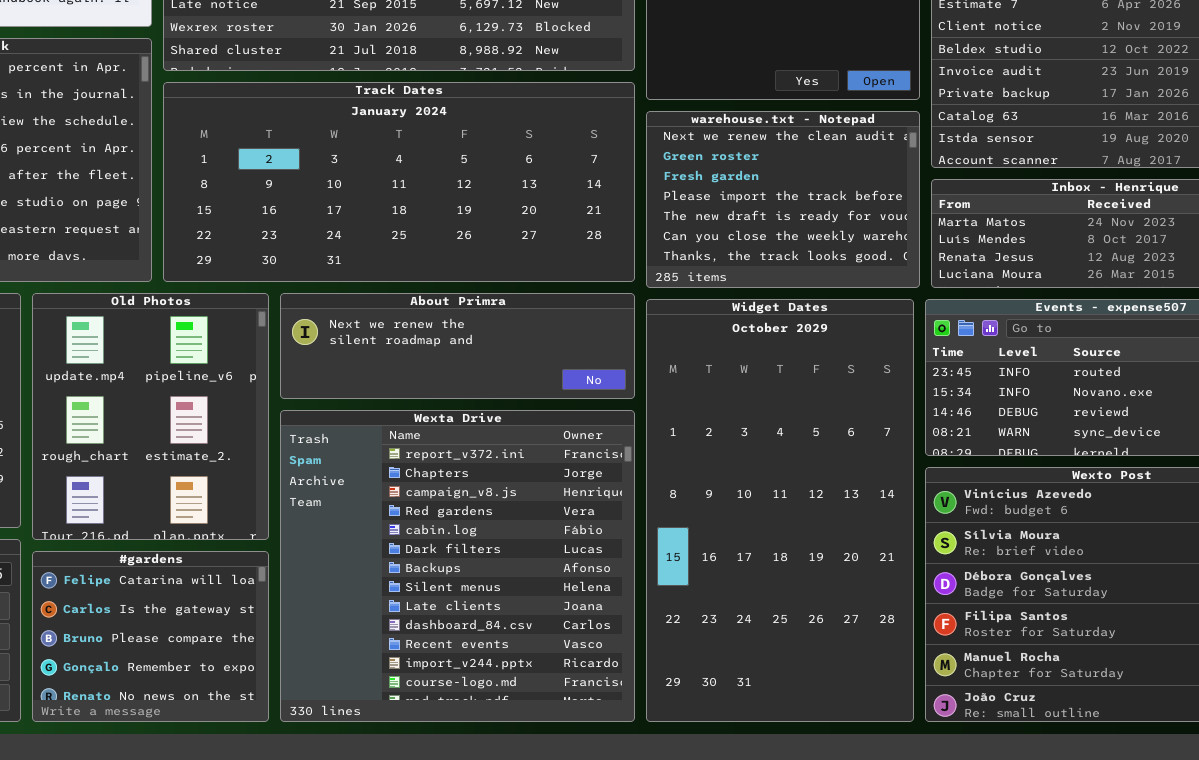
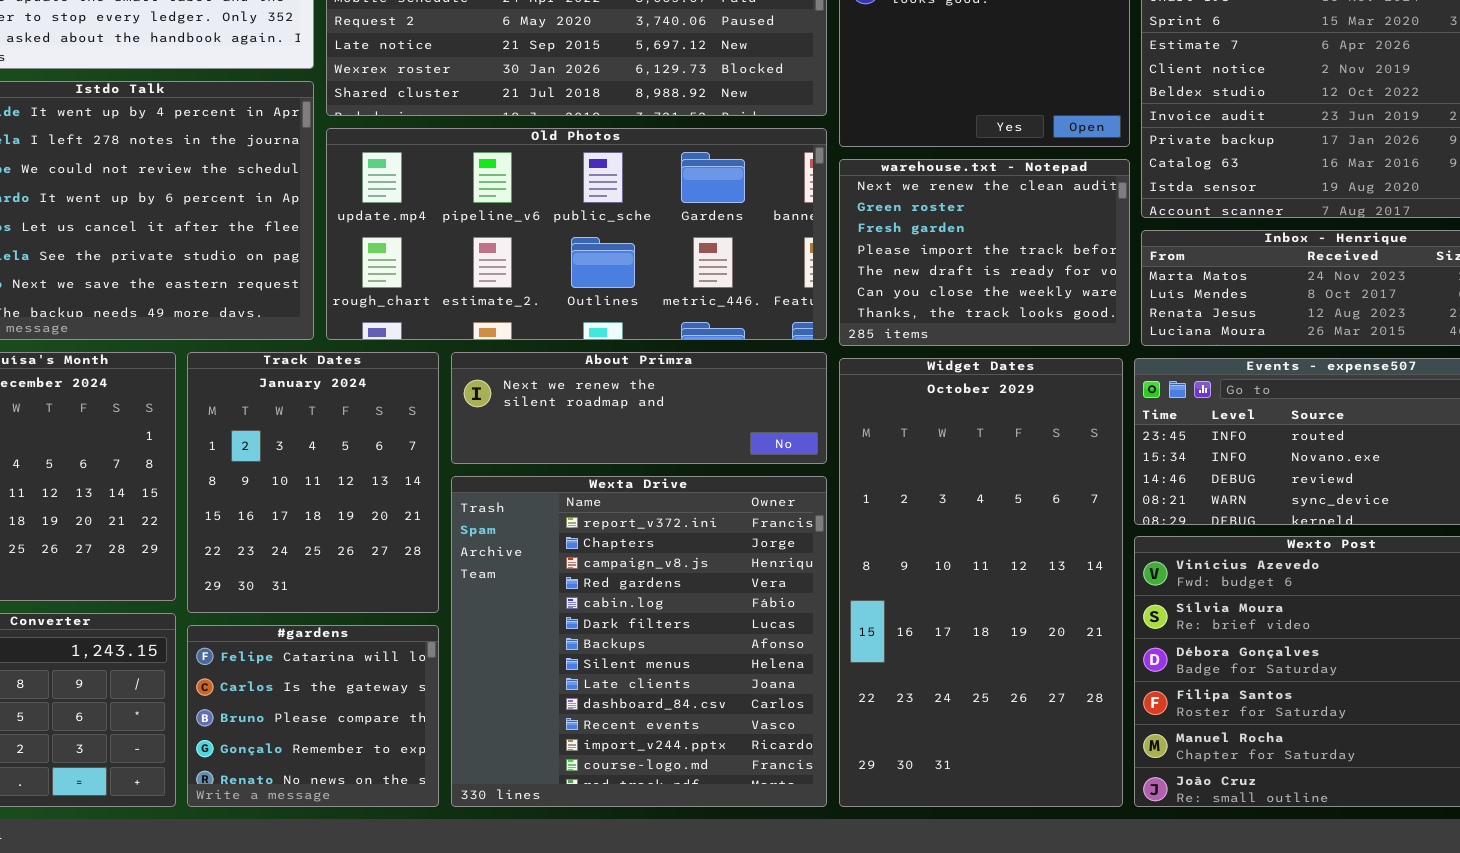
Track Dates: [163,82,635,282] -> [187,352,439,613], moved, resized
Old Photos: [32,293,269,540] -> [326,128,827,340], moved, resized

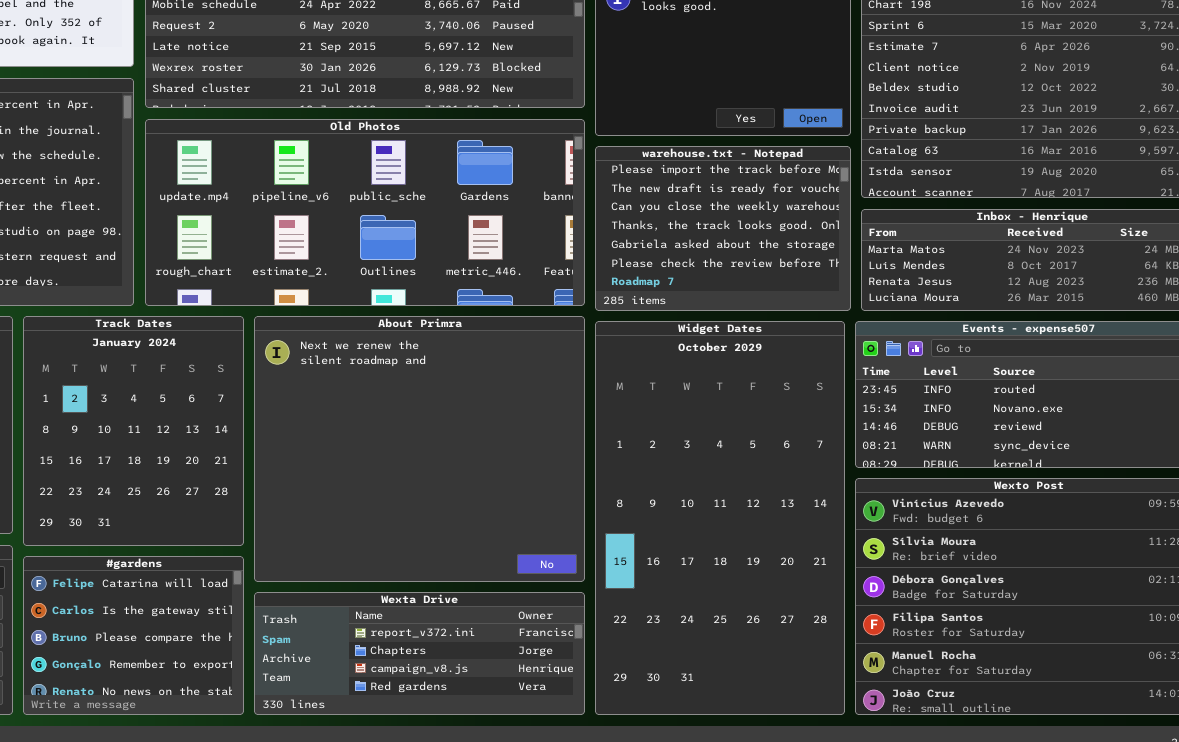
warehouse.txt - Notepad: [839,159,1130,346] -> [595,146,851,311], scrolled down 3 rows
About Primra: [451,352,827,464] -> [254,316,585,582], resized
Wexta Drive: [451,476,827,807] -> [254,592,585,715], resized

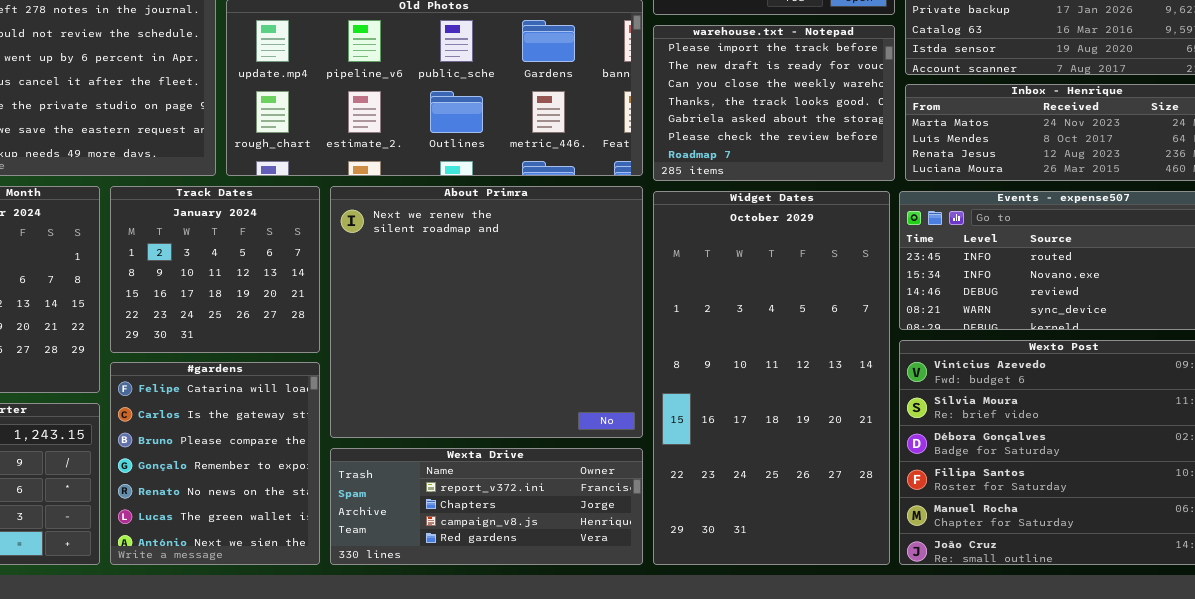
Track Dates: [23,316,244,546] -> [110,186,320,353], resized
#gardens: [23,556,244,715] -> [110,362,320,565], resized

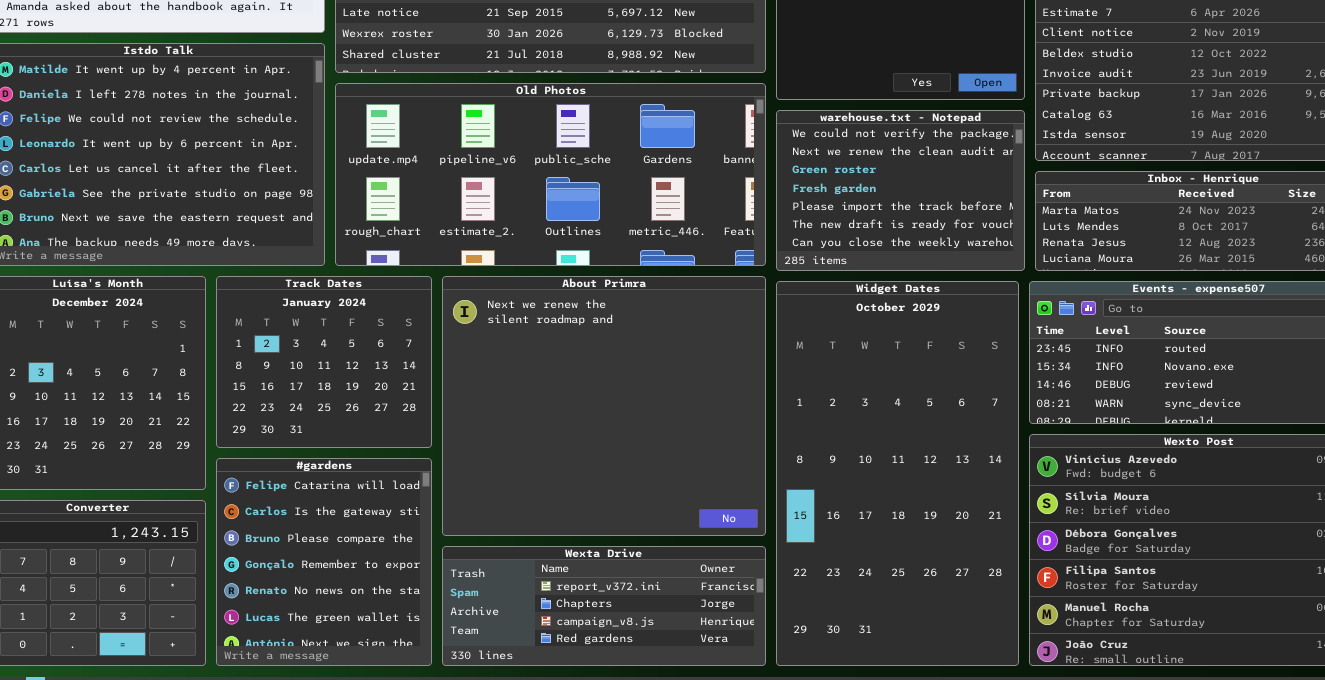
warehouse.txt - Notepad: [653,25,895,181] -> [776,110,1025,271], scrolled up 4 rows

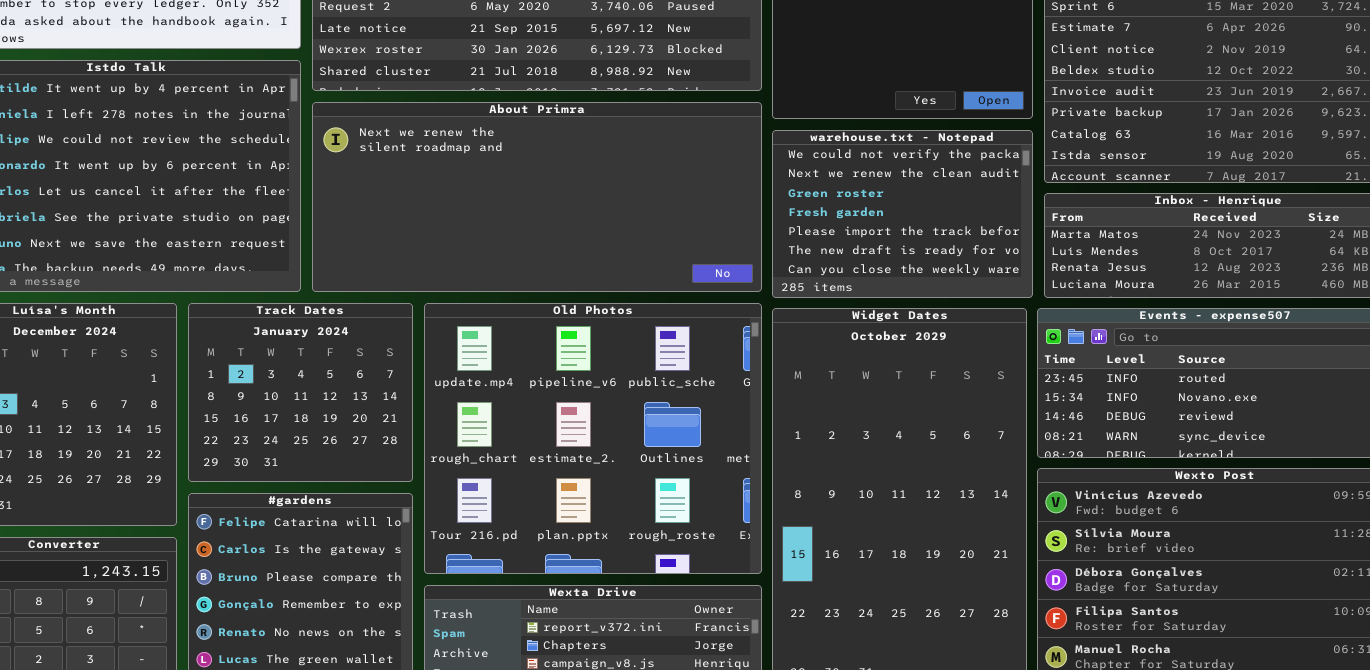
Old Photos: [335,83,766,266] -> [424,303,762,574], moved, resized
About Primra: [442,276,766,536] -> [312,102,762,292], moved, resized

